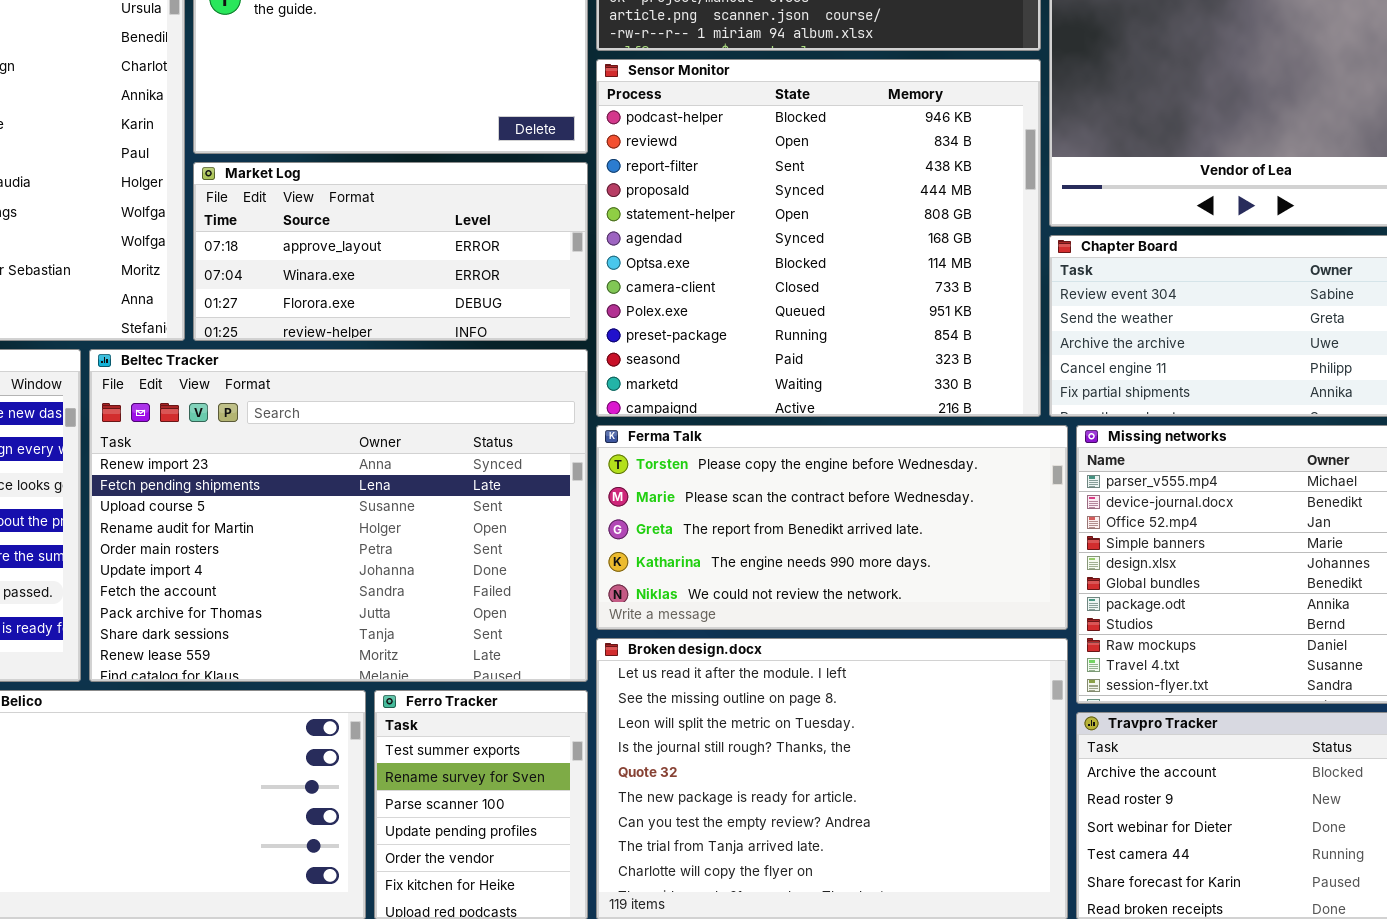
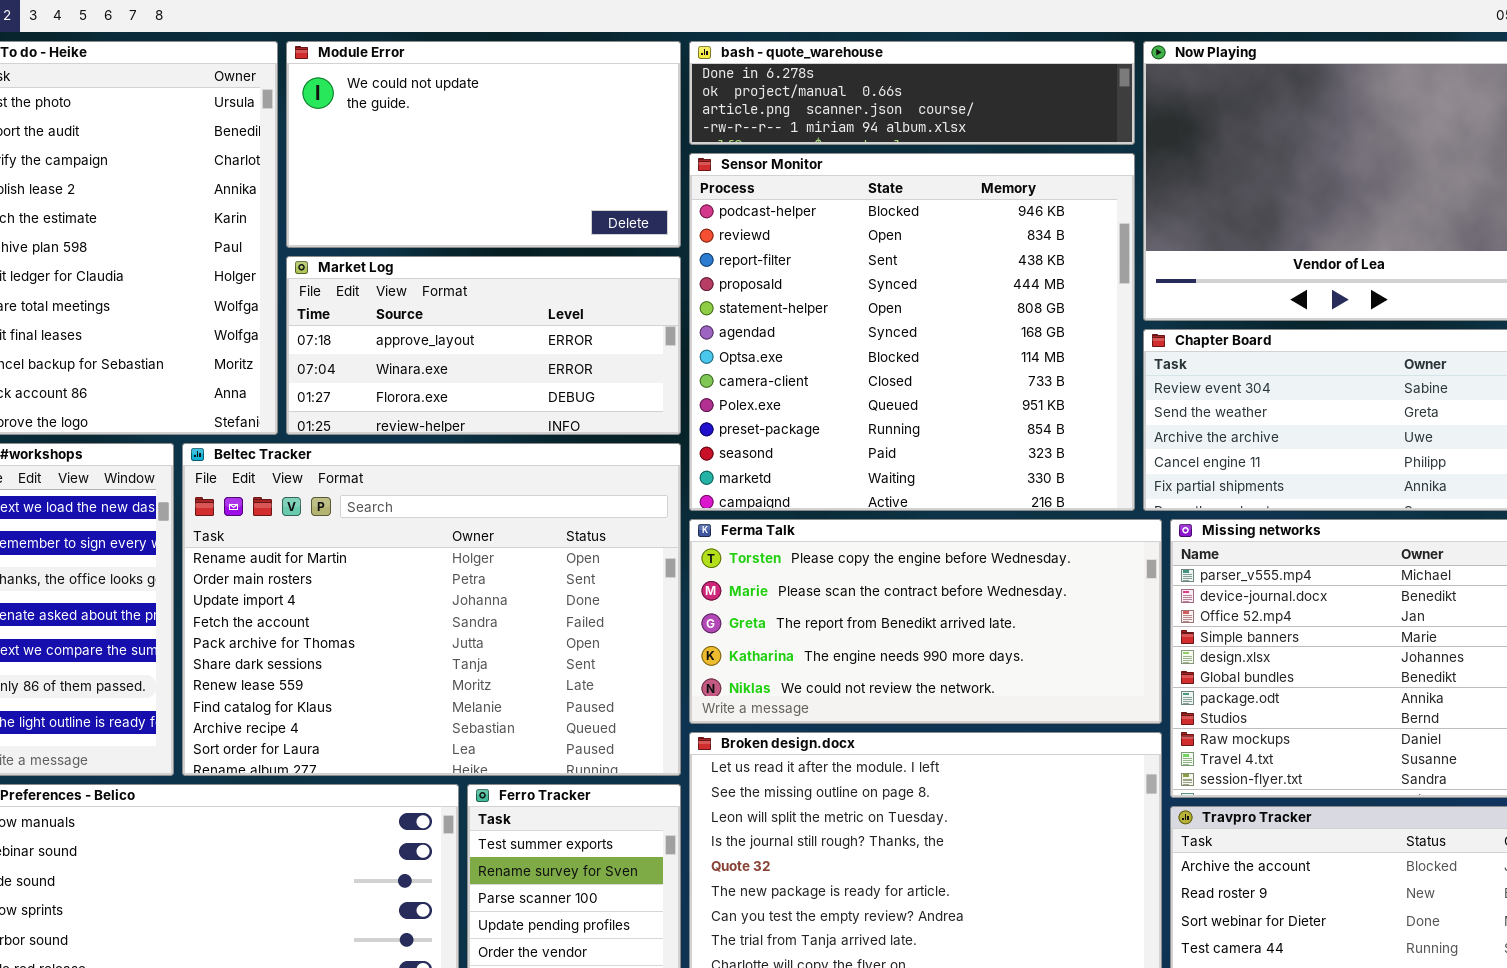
Beltec Tracker: [89,349,588,682] -> [182,443,681,776], scrolled down 3 rows

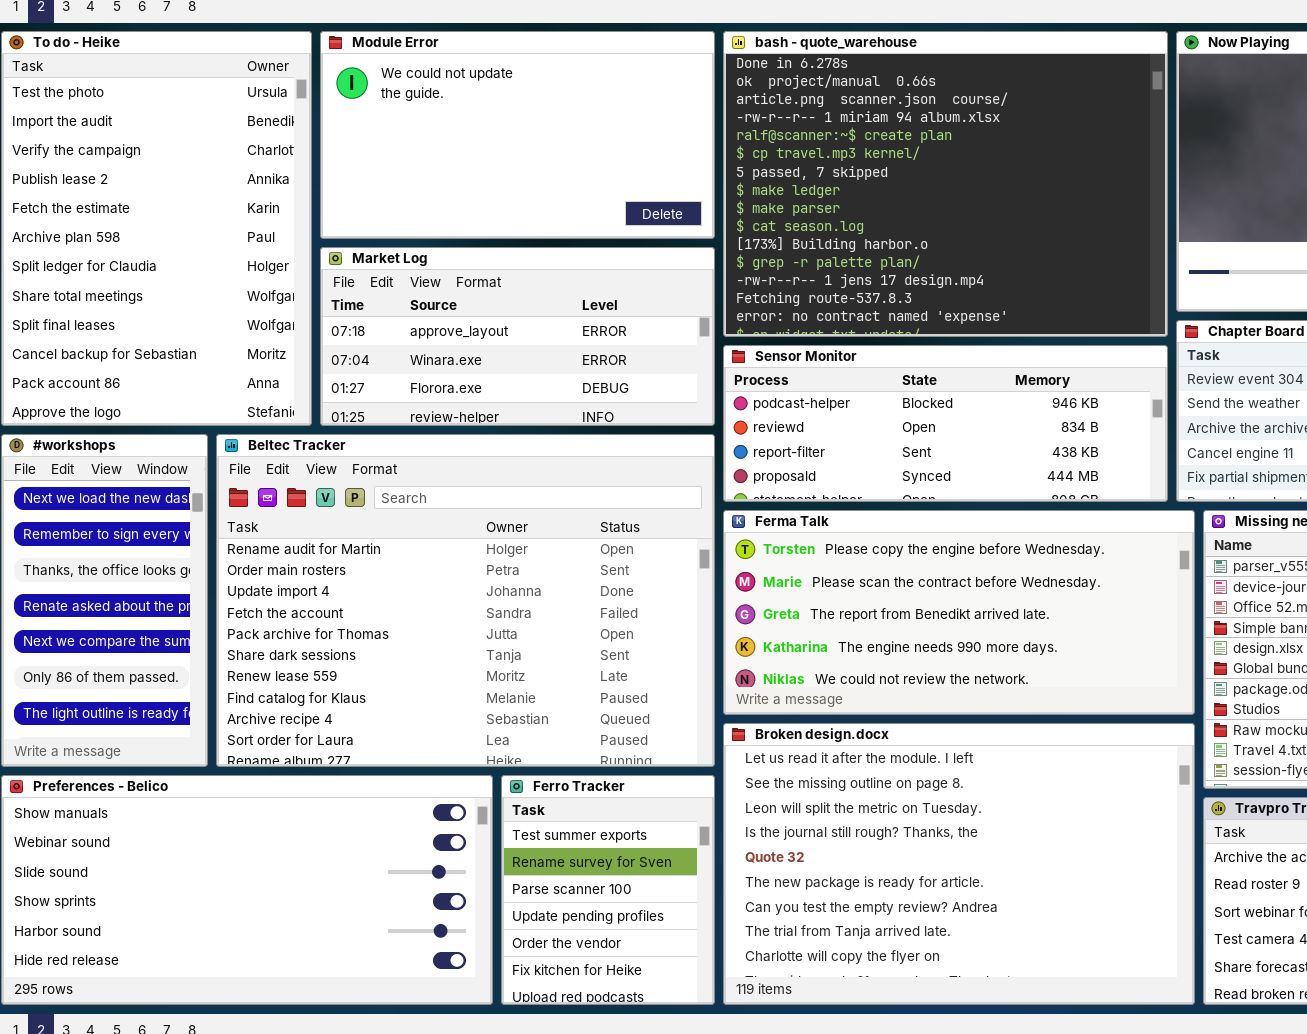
bash - quote_warehouse: [689,41,1135,145] -> [723,31,1168,337], resized
Sensor Monitor: [689,153,1135,511] -> [723,345,1168,502], resized

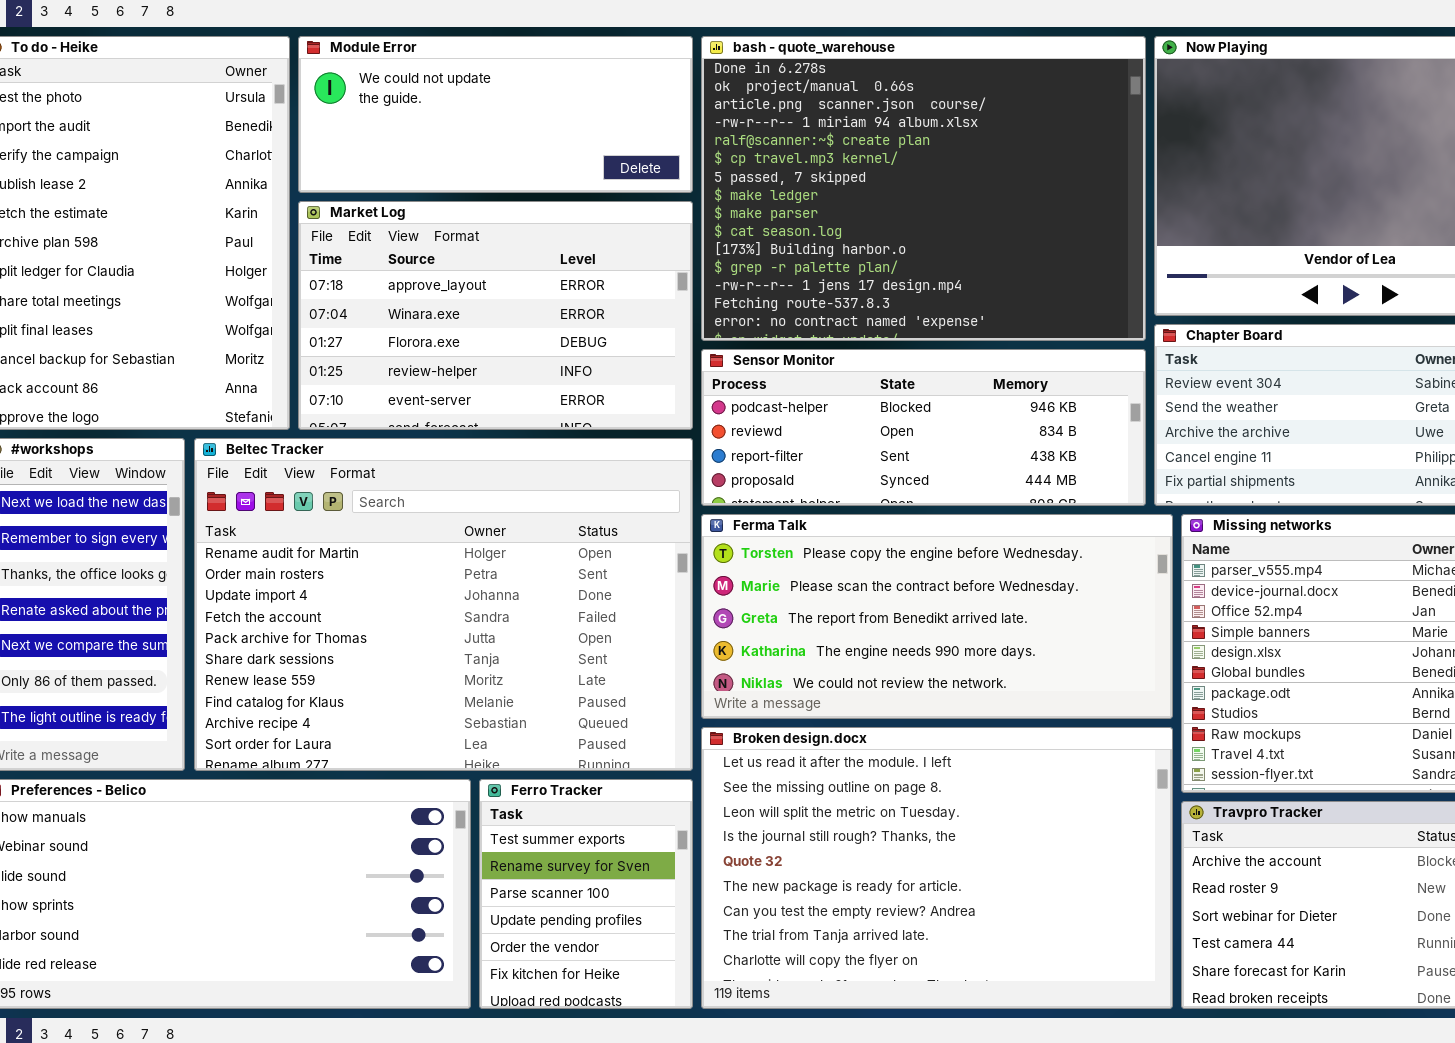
Module Error: [320,31,715,239] -> [298,36,693,193], resized
Market Log: [320,247,715,426] -> [298,201,693,430], resized

